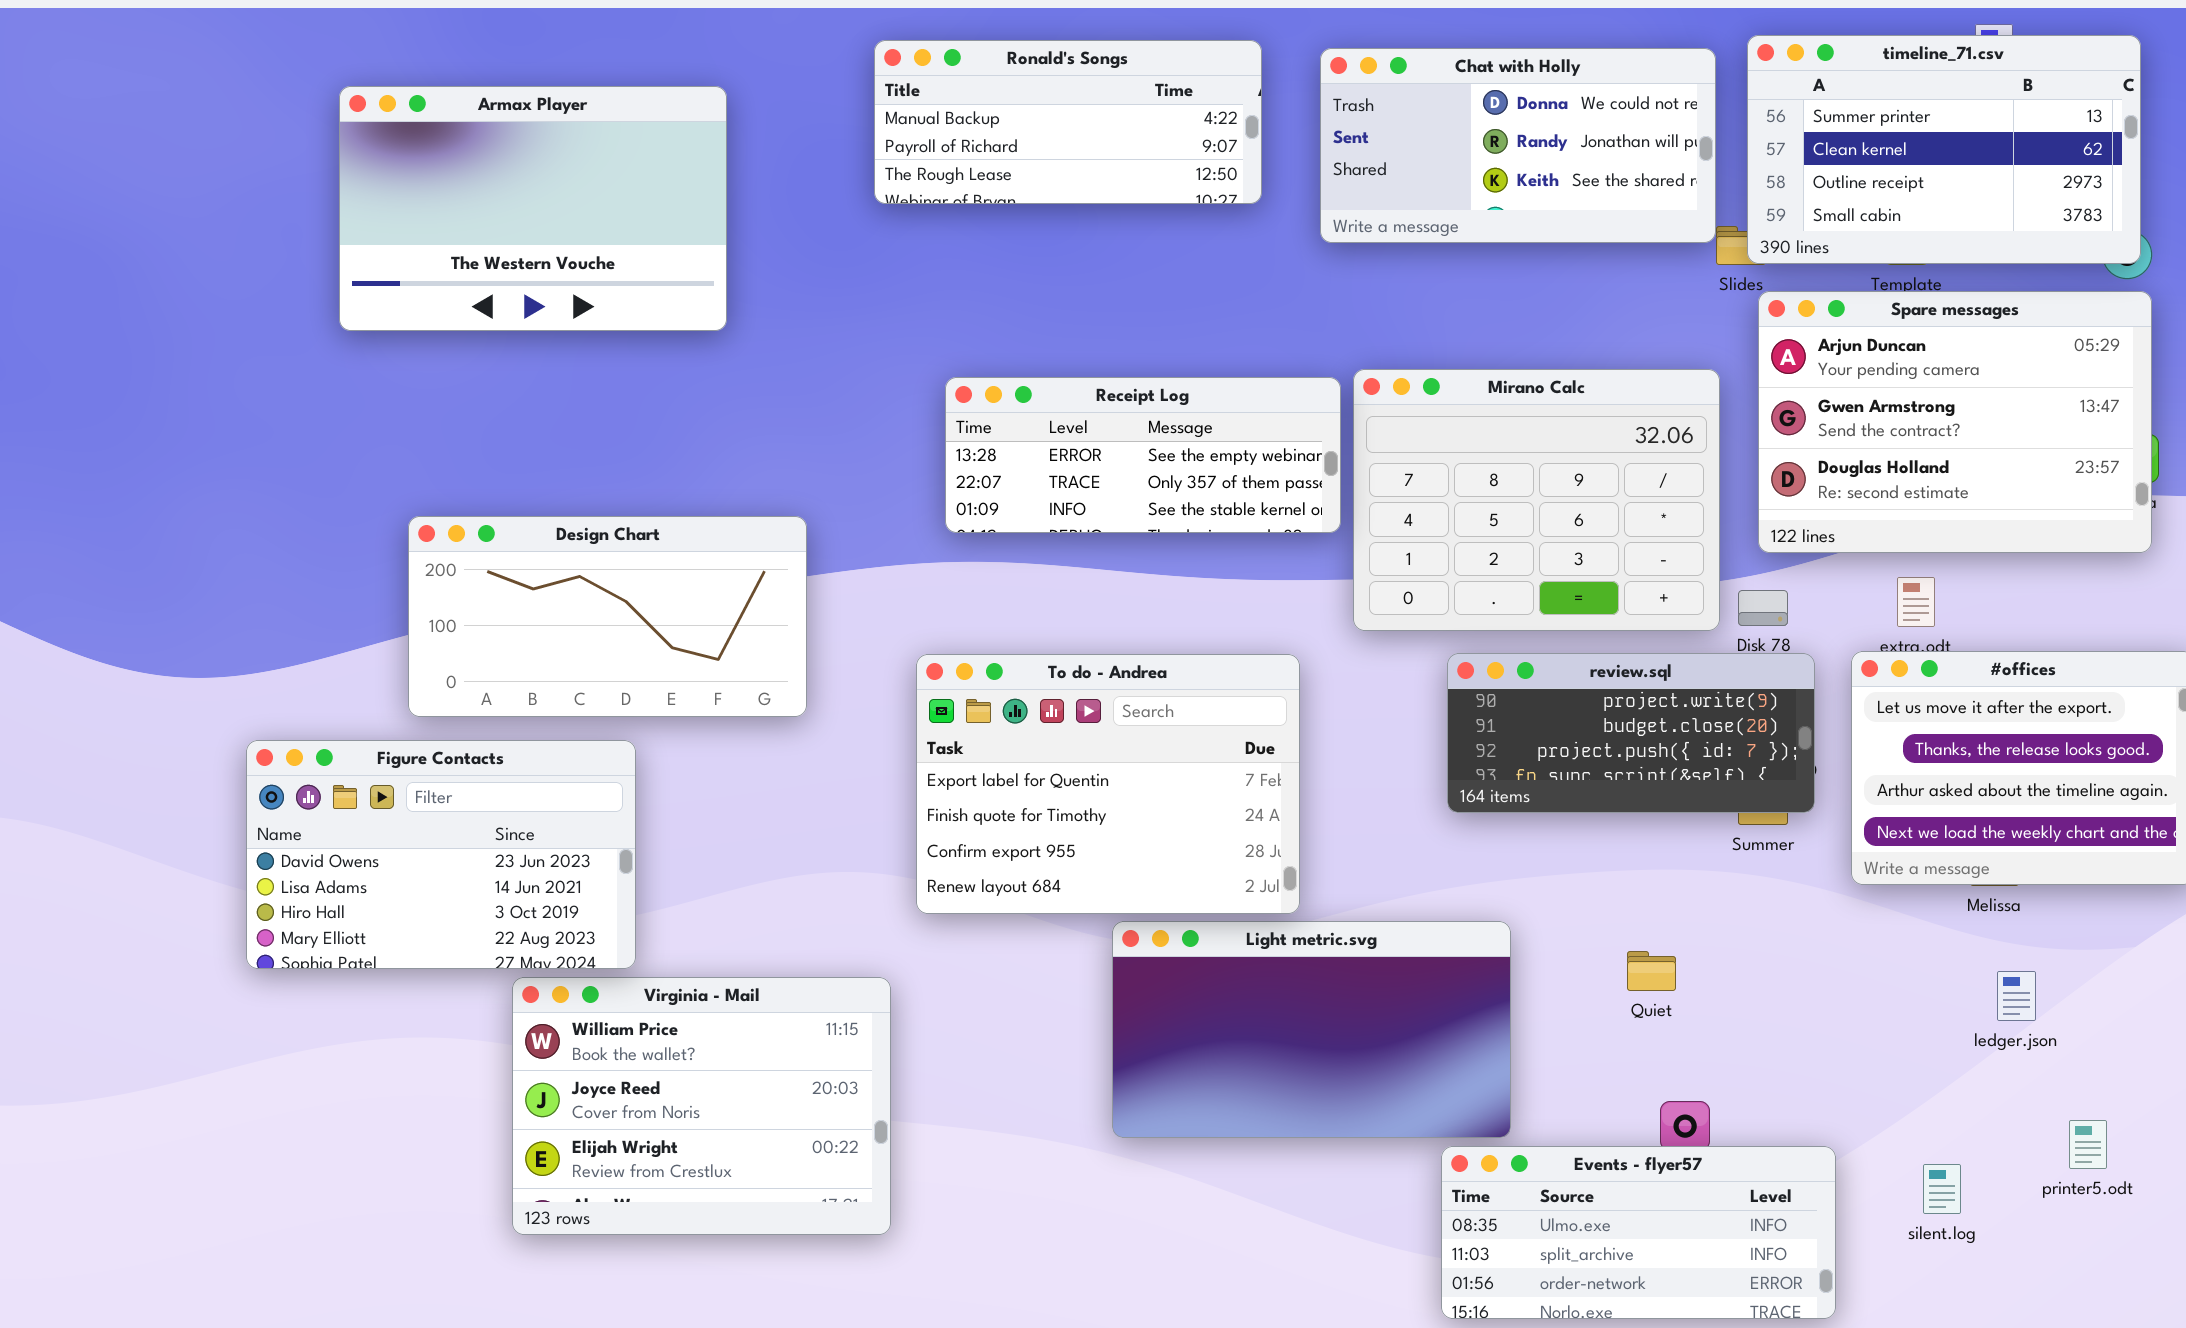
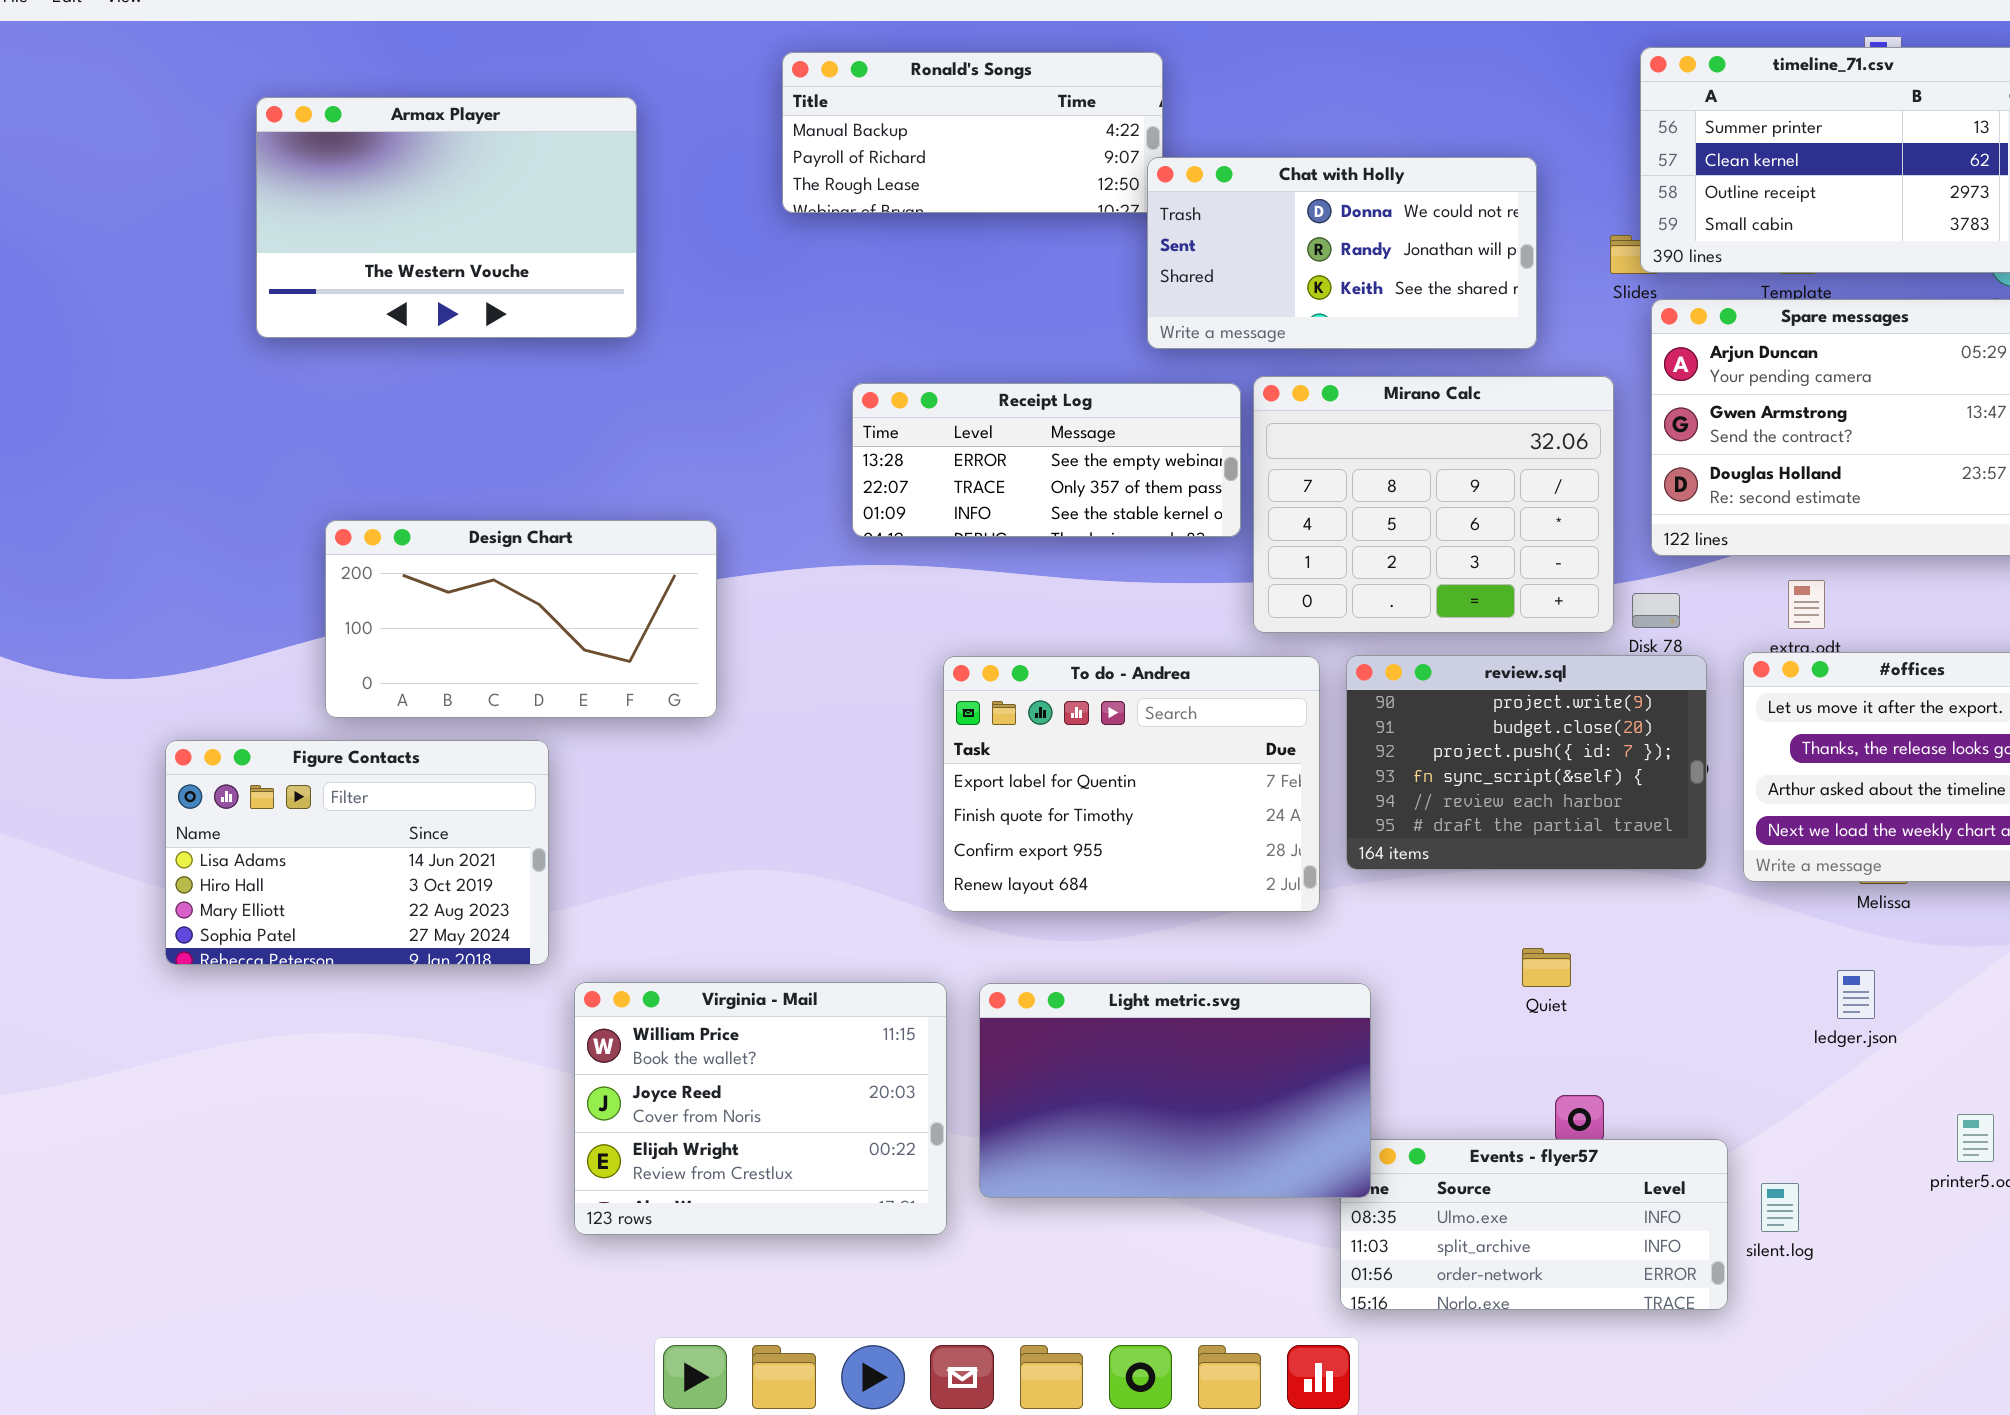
Chat with Holly: [1320,48,1716,243] -> [1147,157,1537,349], moved
review.sql: [1447,653,1815,813] -> [1346,655,1707,870], resized
To do - Andrea: [916,654,1300,914] -> [943,656,1320,912], moved
Figure Contacts: [246,740,636,969] -> [165,740,549,965], scrolled down 1 row
Light metric.svg: [1112,921,1511,1138] -> [979,983,1371,1198], moved
ledger.json: [1997,971,2036,1021] -> [1837,970,1875,1019], moved
Virginia - Mail: [512,977,891,1235] -> [574,982,947,1235], moved
silent.log: [1923,1164,1961,1214] -> [1761,1183,1799,1232], moved

